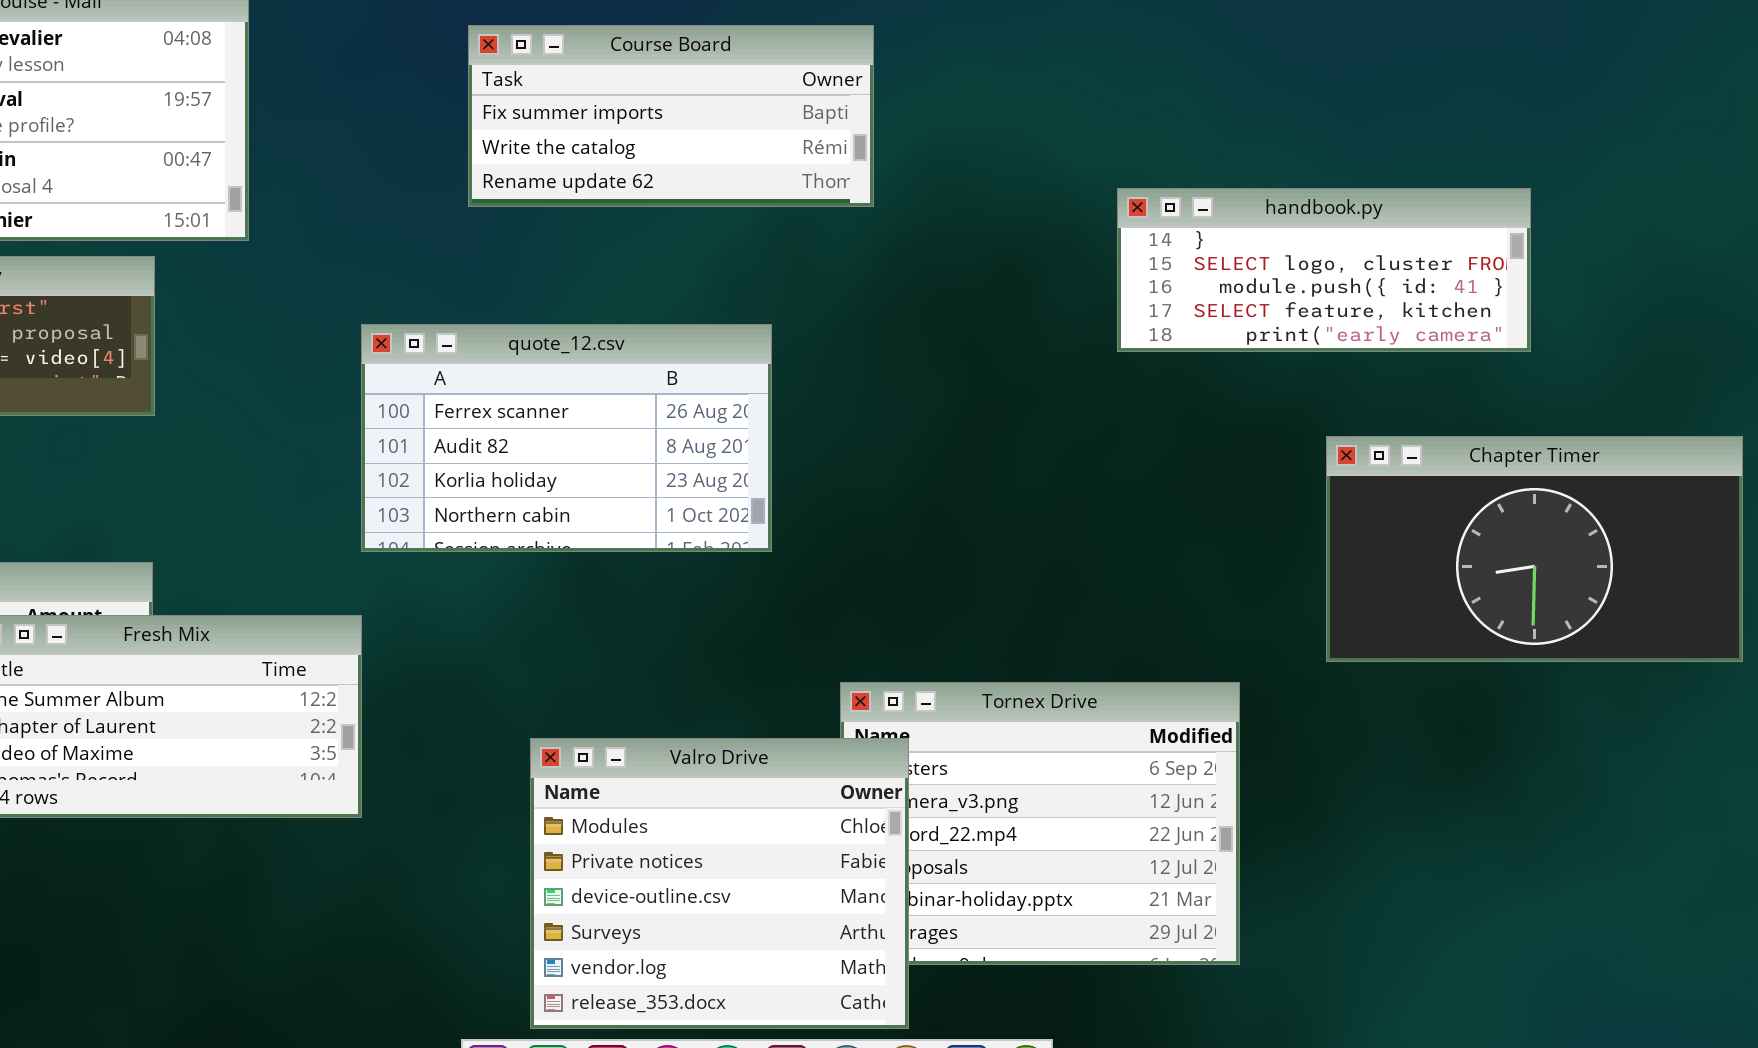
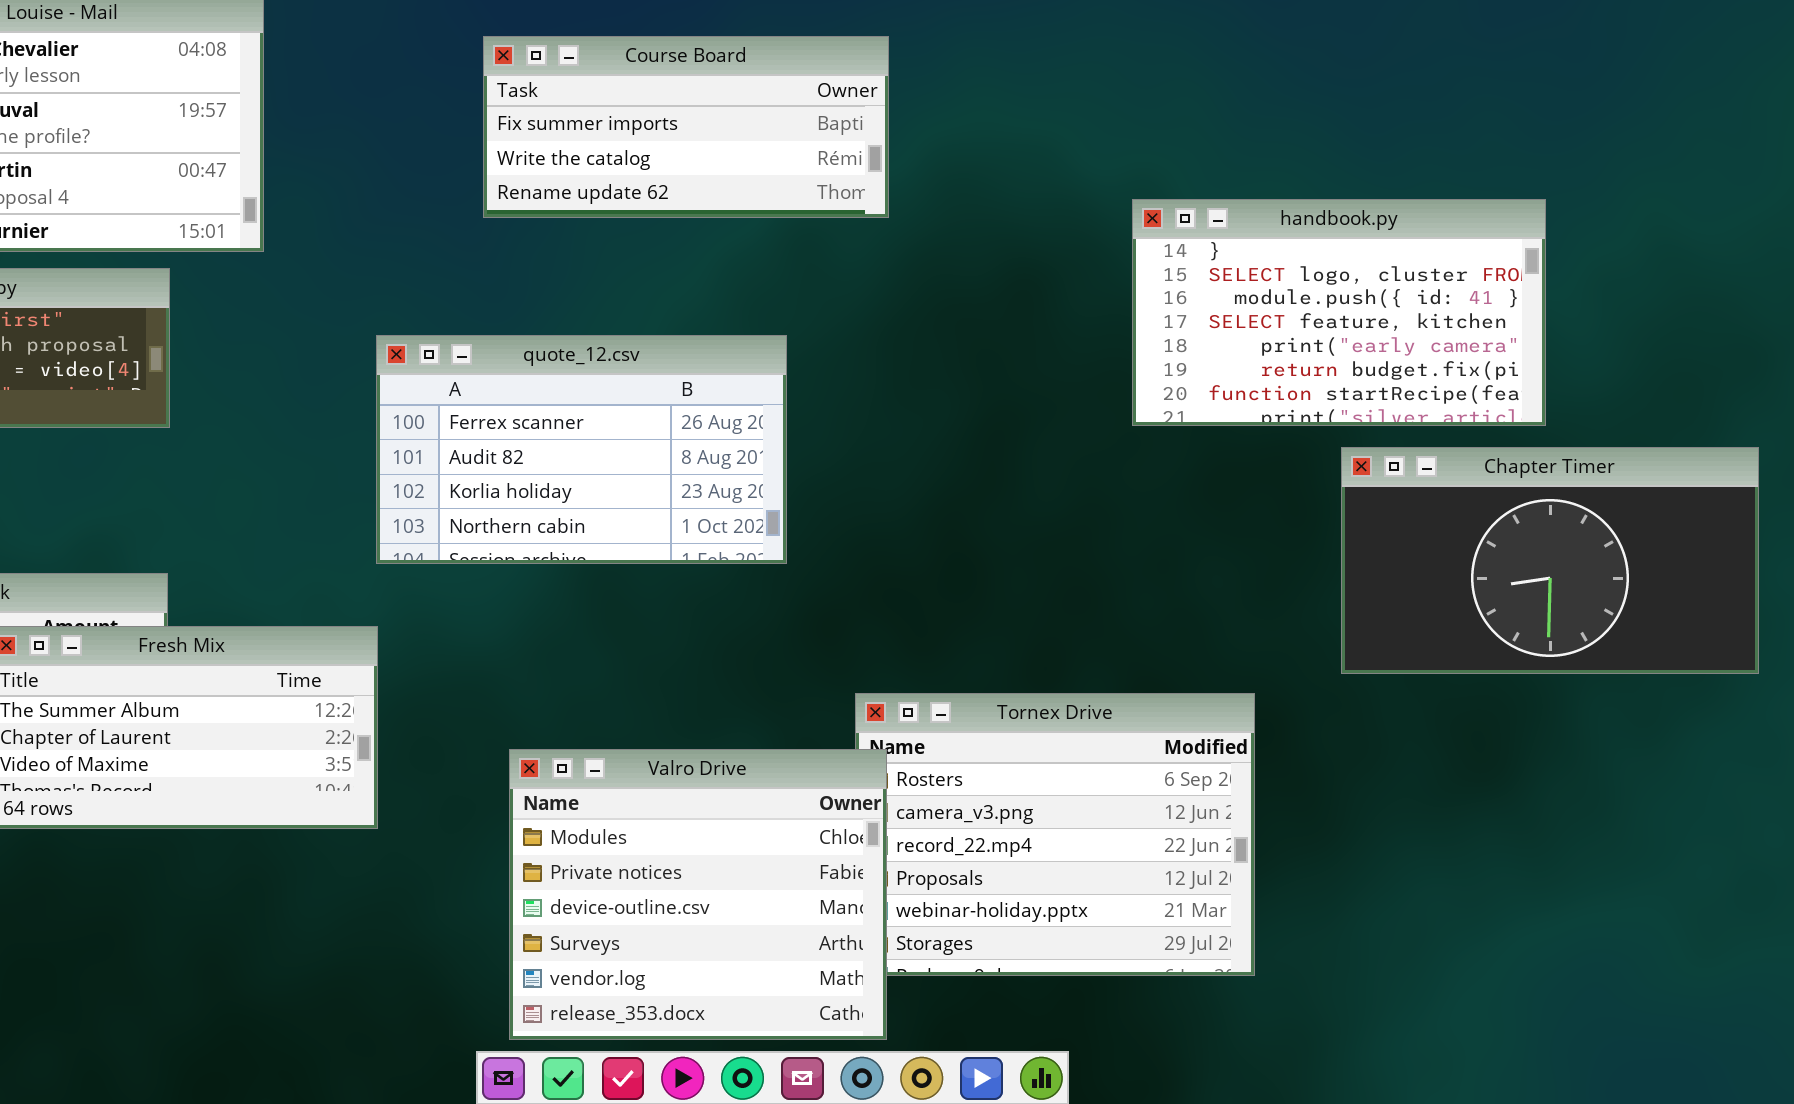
handbook.py: [1117,188,1531,352] -> [1132,199,1546,426], resized
Valro Drive: [530,738,909,1029] -> [509,749,887,1040], moved

